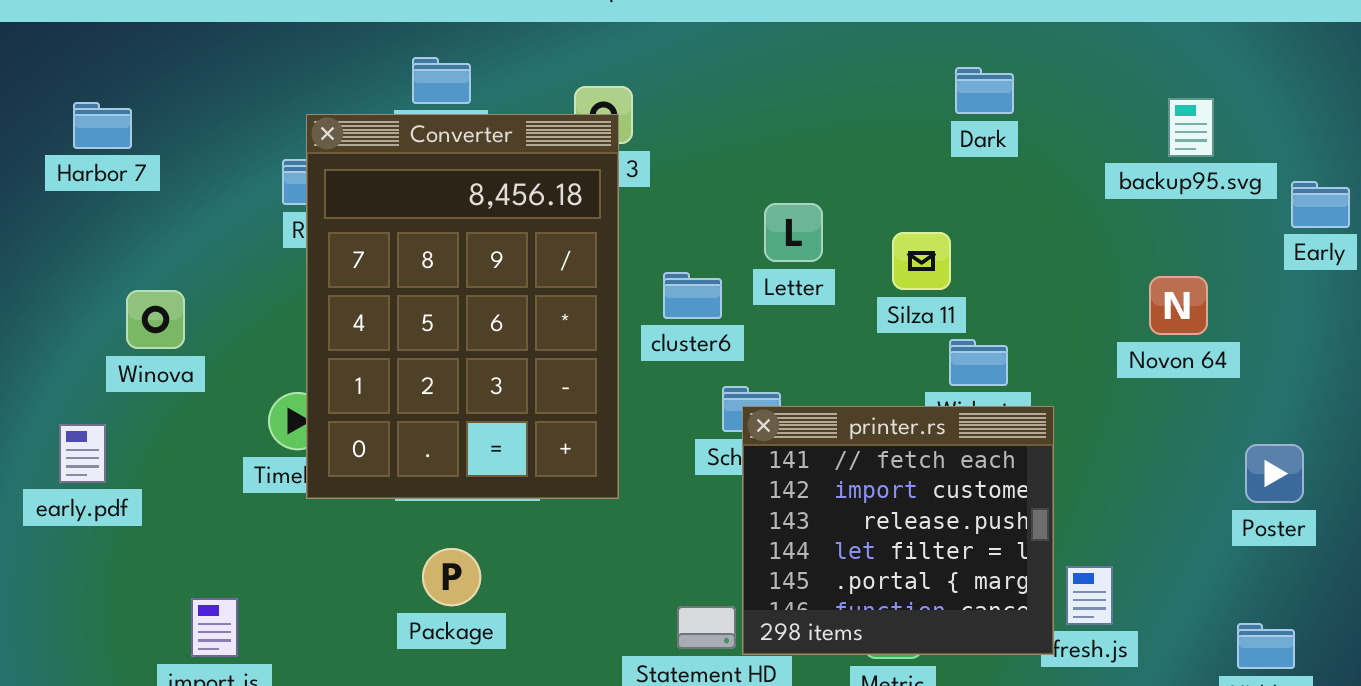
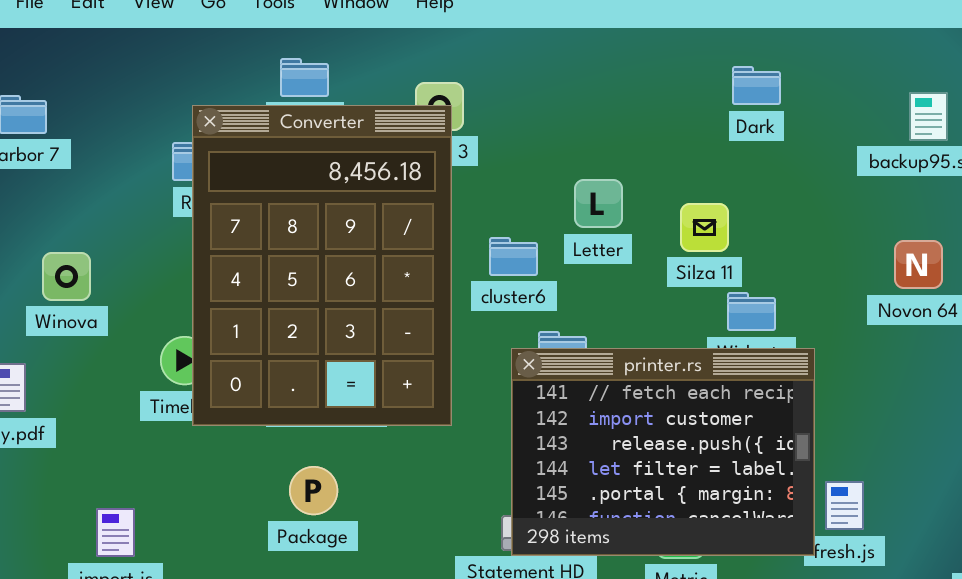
printer.rs: [742,406,1054,655] -> [511,348,815,556], resized

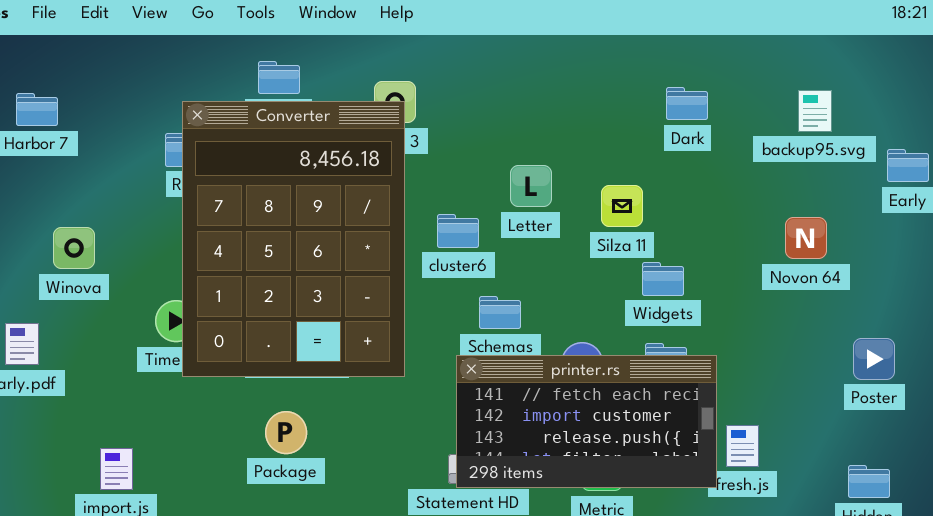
Dark: [732,66,781,105] -> [666,87,708,120], moved
printer.rs: [511,348,815,556] -> [456,355,717,488], resized

